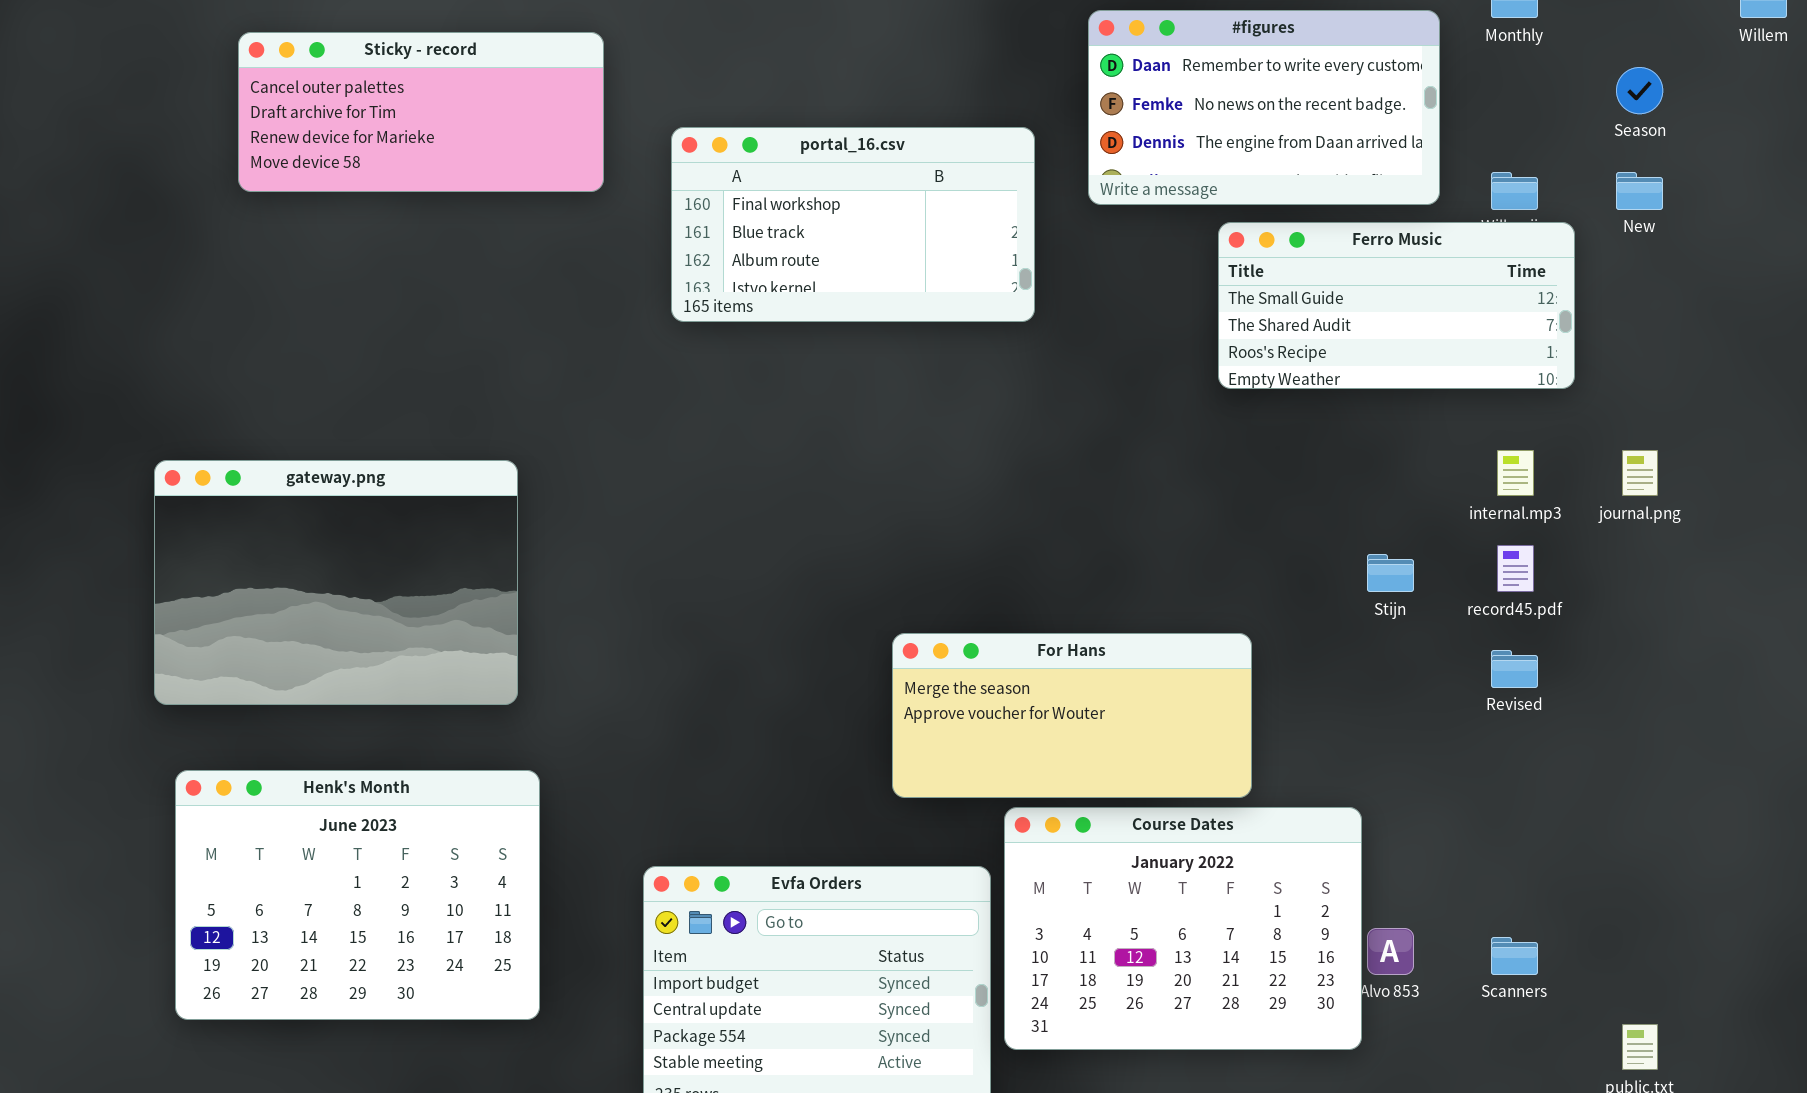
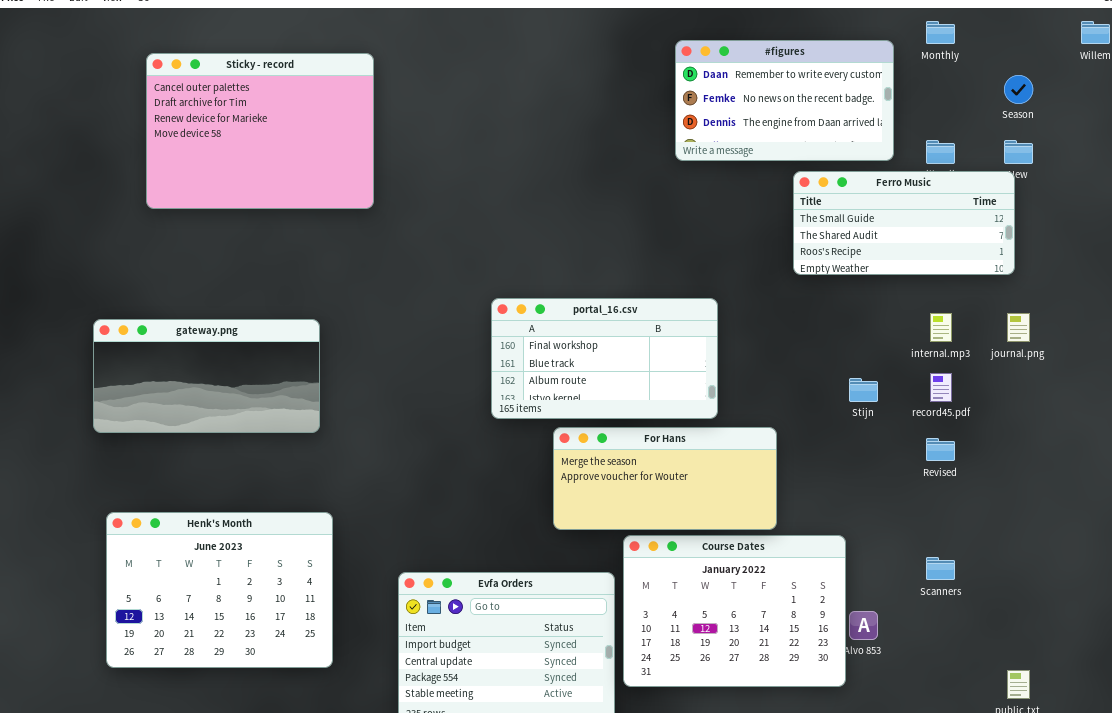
Sticky - record: [238,32,604,192] -> [146,53,374,209], resized
portal_16.csv: [671,127,1035,322] -> [491,298,718,419], moved
Ferro Music: [1218,222,1575,389] -> [793,171,1015,275], moved
gateway.png: [154,460,518,705] -> [93,319,320,433], resized
Scanners: [1491,937,1538,975] -> [926,557,955,580], moved

